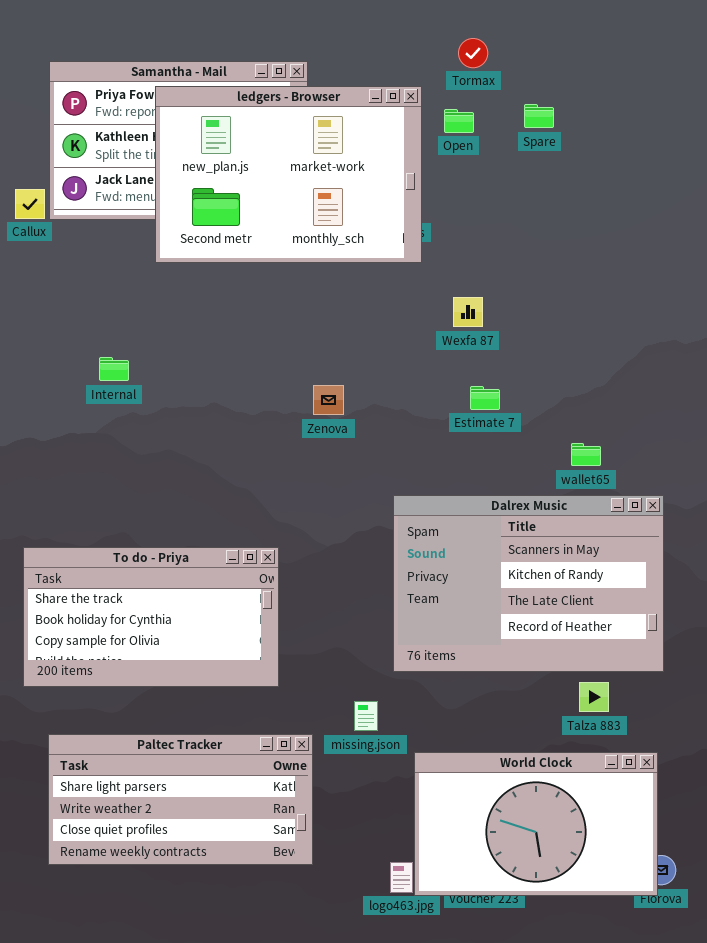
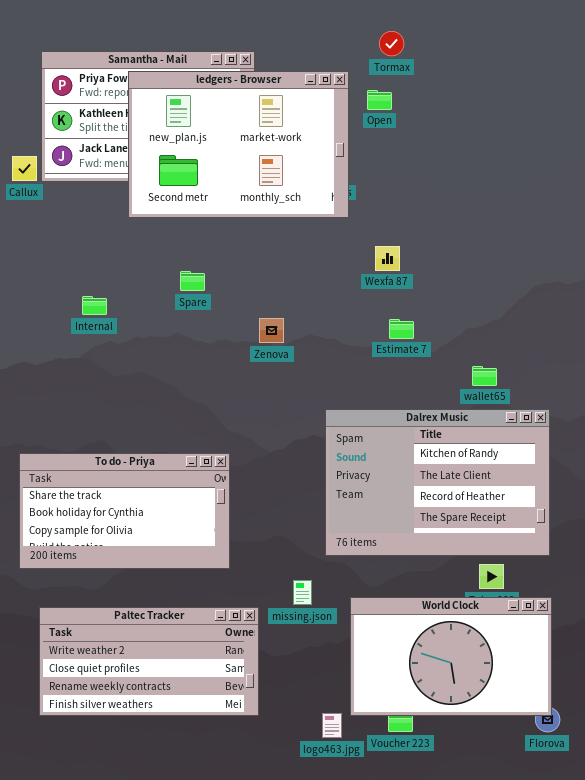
Spare: [524,104,554,128] -> [180,271,205,291], moved
Dalrex Music: [393,495,664,672] -> [325,409,550,556], scrolled down 1 row
Paltec Tracker: [48,734,313,865] -> [39,607,259,716], scrolled down 1 row
World Clock: [414,752,658,896] -> [350,597,552,716], moved

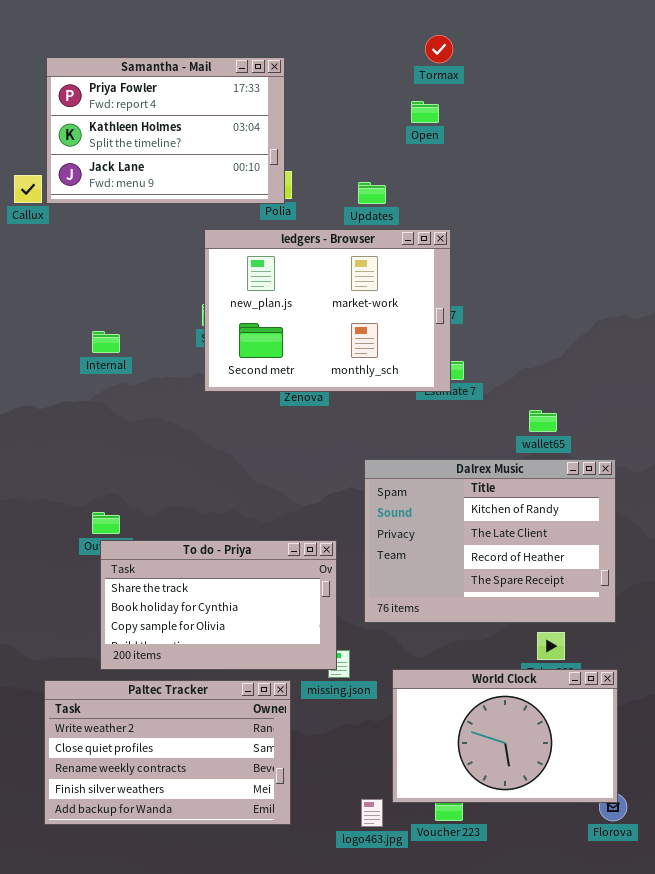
ledgers - Browser: [128,71,349,218] -> [204,229,451,392], moved
To do - Priya: [19,453,230,569] -> [100,540,337,670], moved
Paltec Tracker: [39,607,259,716] -> [44,680,291,825], resized

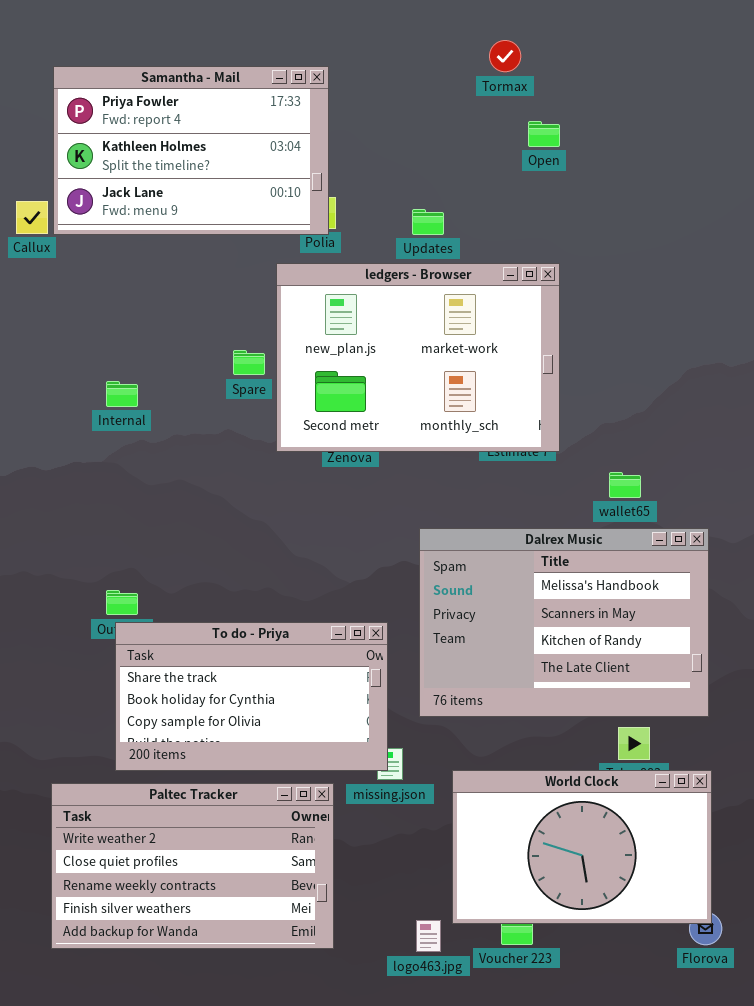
Open: [411,101,439,123] -> [528,121,560,147], moved
ledgers - Browser: [204,229,451,392] -> [276,263,560,452], moved
Dalrex Music: [364,459,616,623] -> [419,528,709,717], scrolled up 2 rows

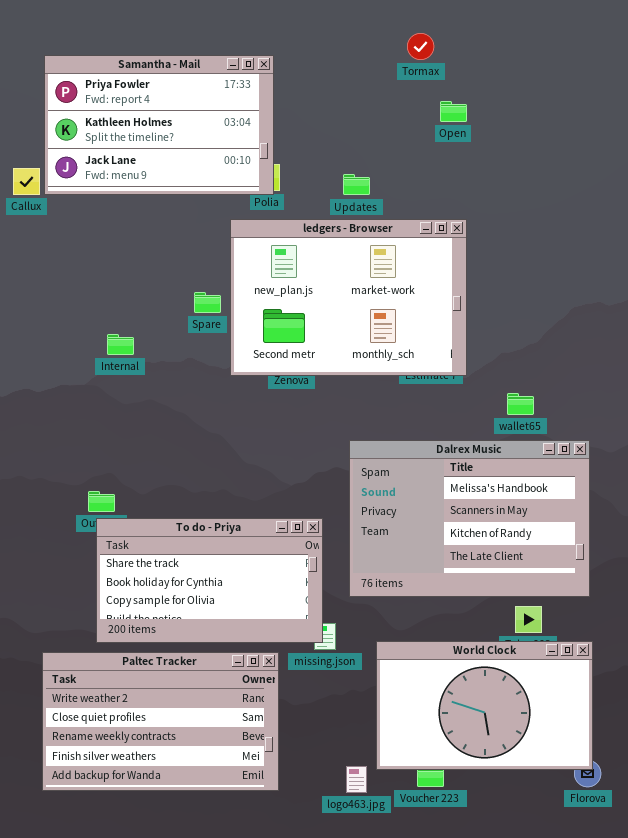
Internal: [106,381,138,407] -> [107,334,134,355], moved

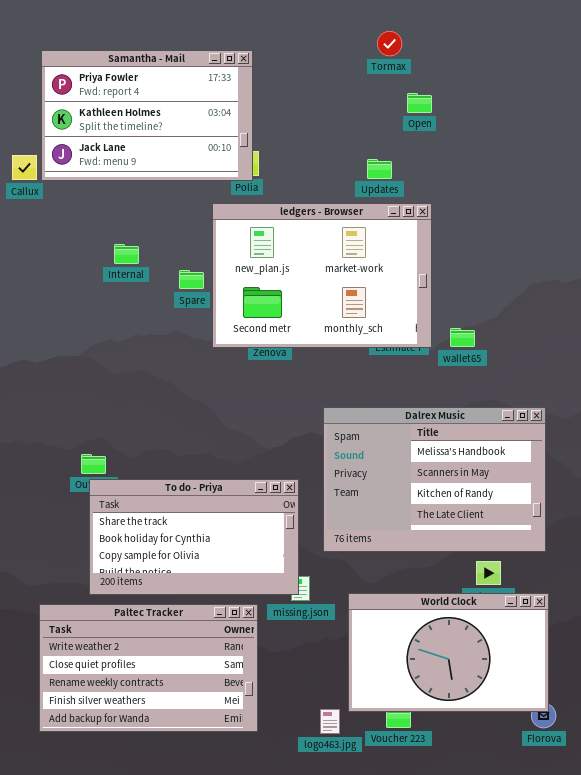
Updates: [343,174,370,195] -> [367,159,392,179], moved
Internal: [107,334,134,355] -> [114,244,139,264], moved
wallet65: [507,393,534,415] -> [450,328,475,347], moved

